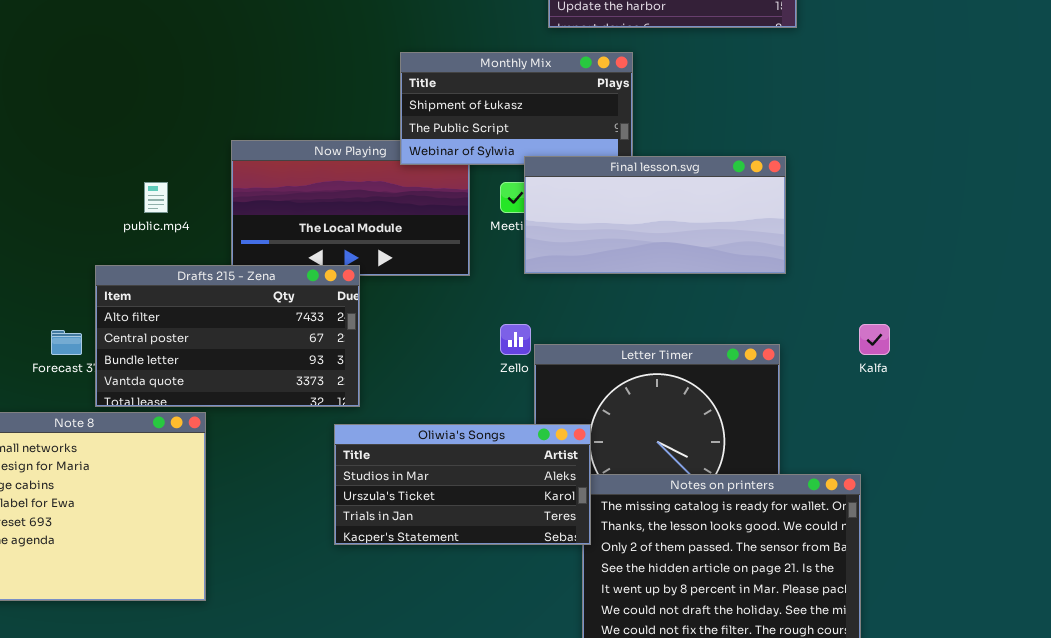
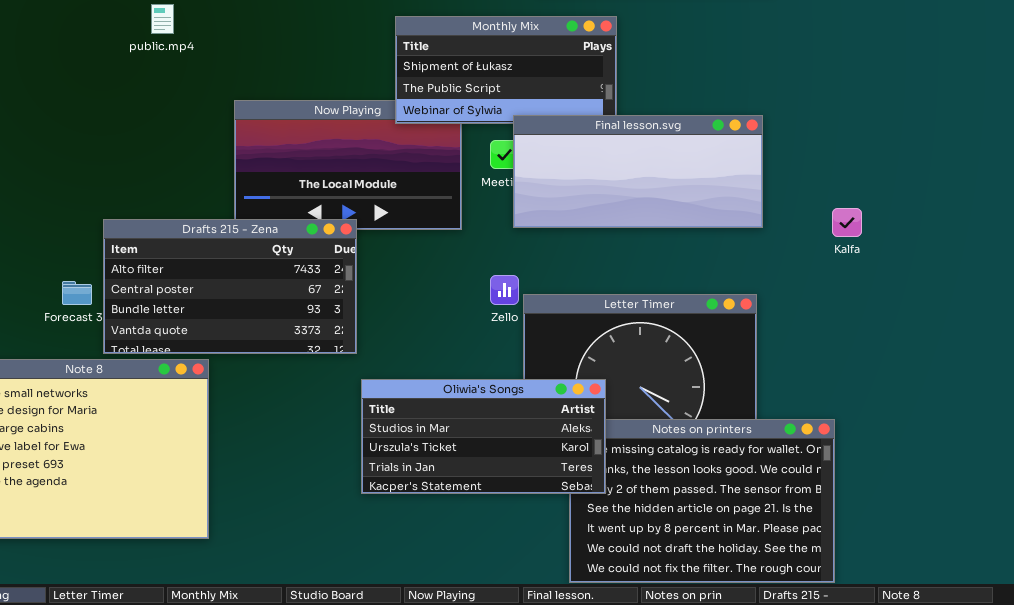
public.mp4: [144,182,168,213] -> [151,4,174,34], moved
Kalfa: [859,324,890,355] -> [832,208,862,237], moved
Oliwia's Songs: [334,424,591,545] -> [361,379,606,494], moved

